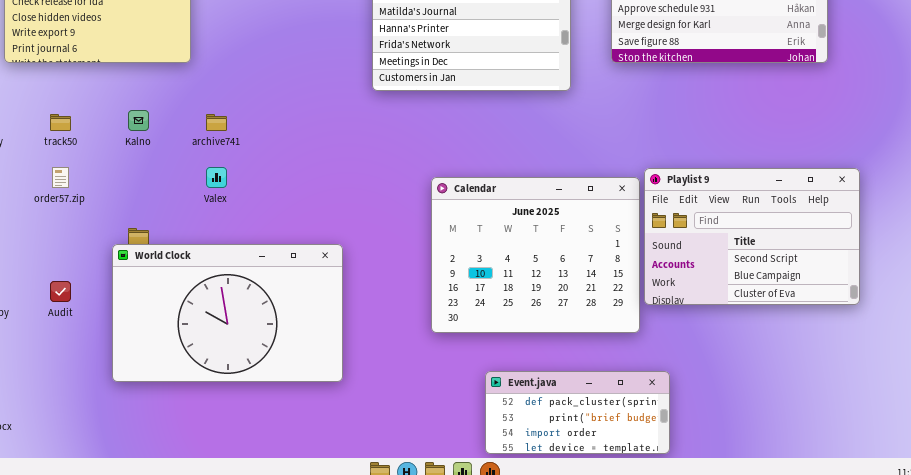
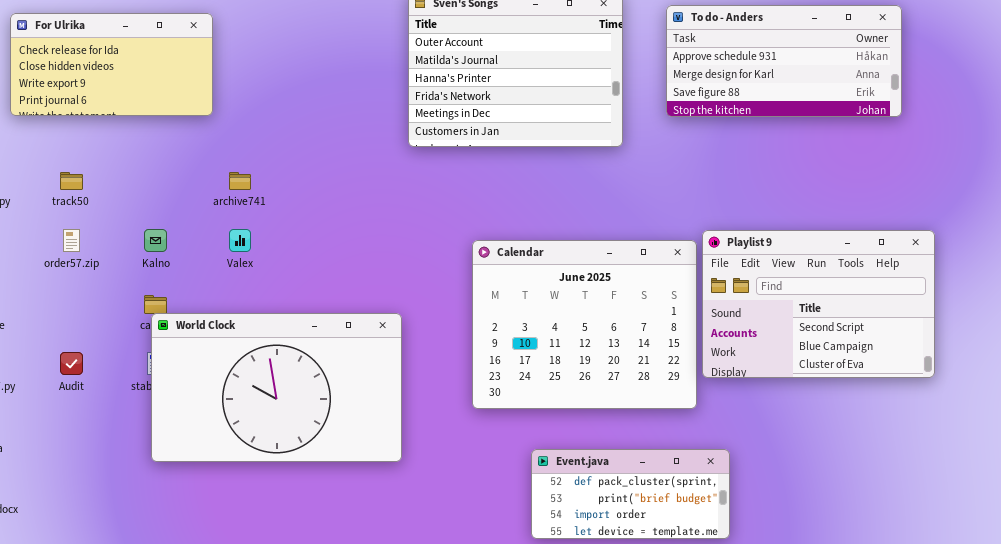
Kalno: [128,110,149,131] -> [144,229,167,252], moved
World Clock: [112,244,343,382] -> [151,313,402,462], moved

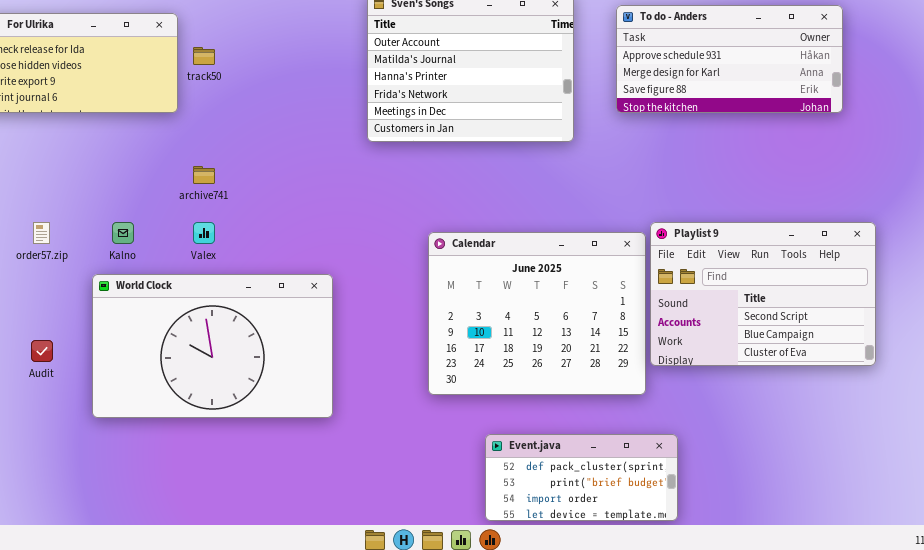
track50: [60,172,83,190] -> [193,47,215,65], moved
World Clock: [151,313,402,462] -> [92,274,333,418], moved

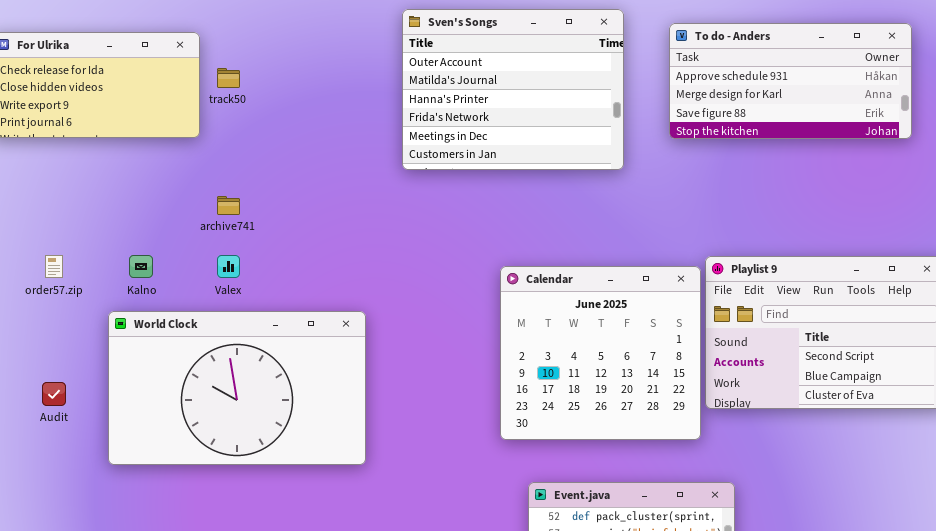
Calendar: [428,232,646,395] -> [500,266,701,440], resized

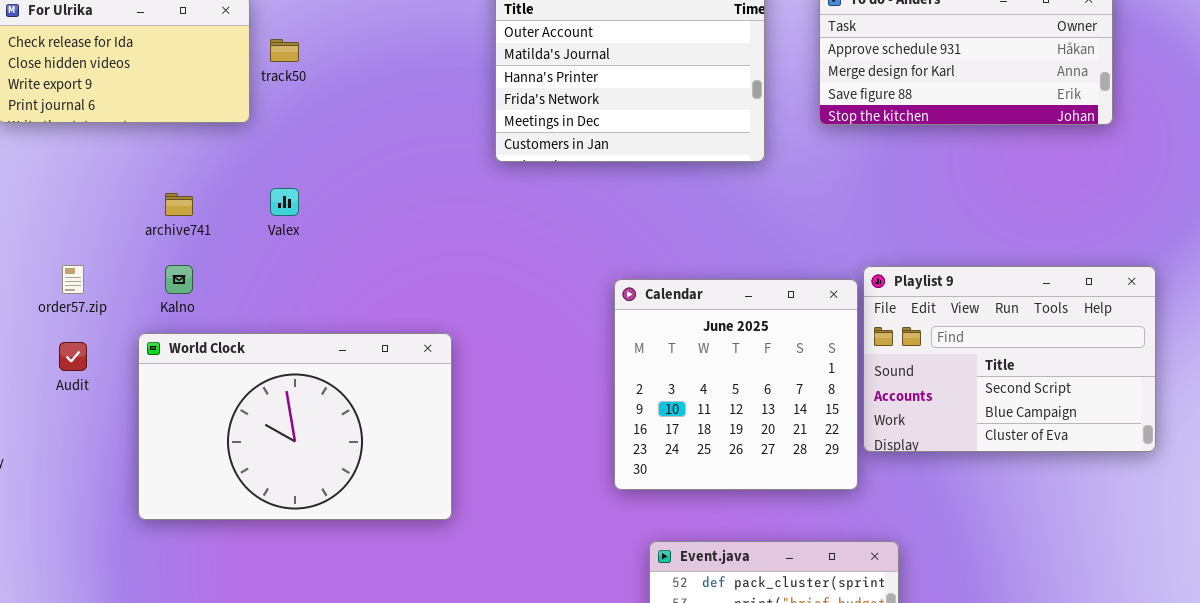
archive741: [217,196,240,215] -> [165,193,193,216], moved
Valex: [217,255,240,278] -> [270,188,299,216], moved
Audit: [42,382,66,406] -> [59,342,87,371], moved

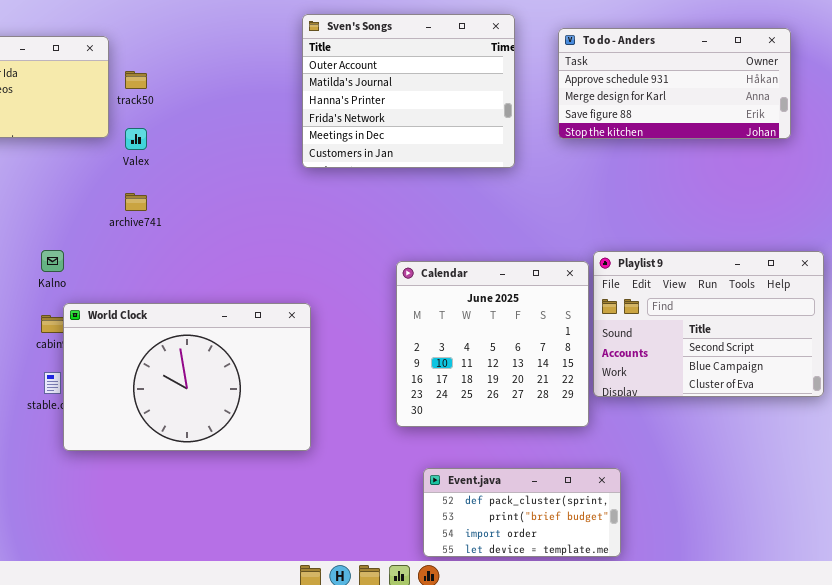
Valex: [270,188,299,216] -> [125,128,147,150], moved
archive741: [165,193,193,216] -> [125,193,147,211], moved
World Clock: [138,333,452,520] -> [63,303,311,451], moved

